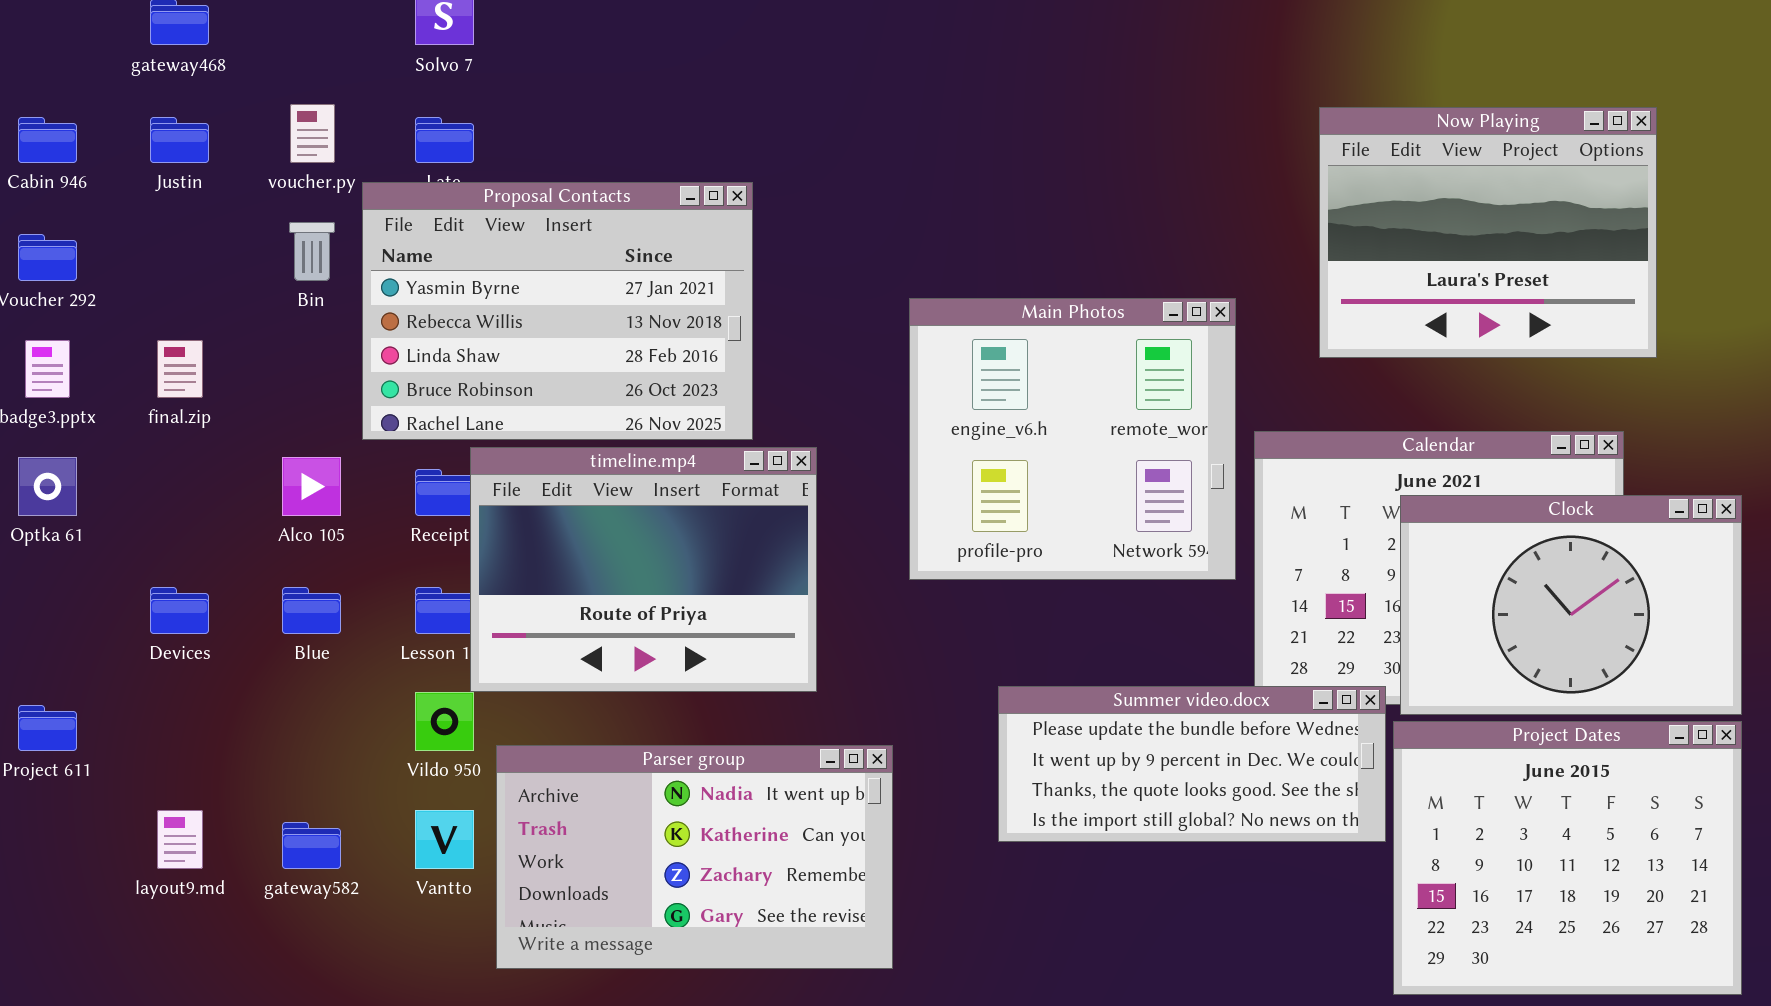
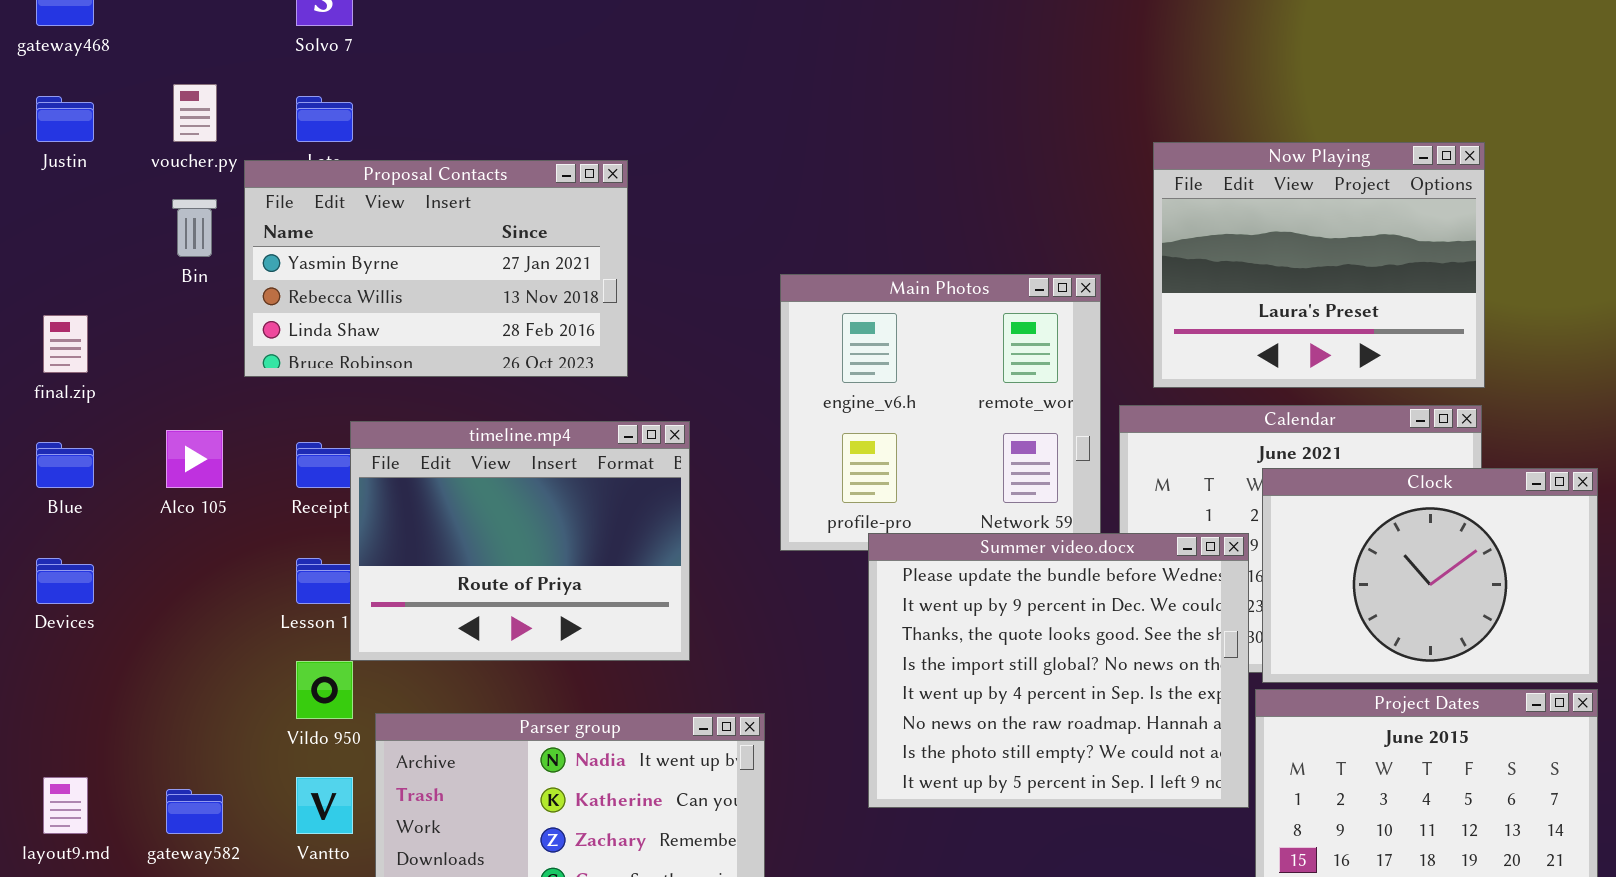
Now Playing: [1319,107,1657,358] -> [1153,142,1485,388], moved
Proposal Contacts: [362,182,753,440] -> [244,160,628,377], resized
Blue: [282,587,341,634] -> [36,442,94,488], moved
Summer video.docx: [998,686,1386,842] -> [868,533,1249,808], resized

